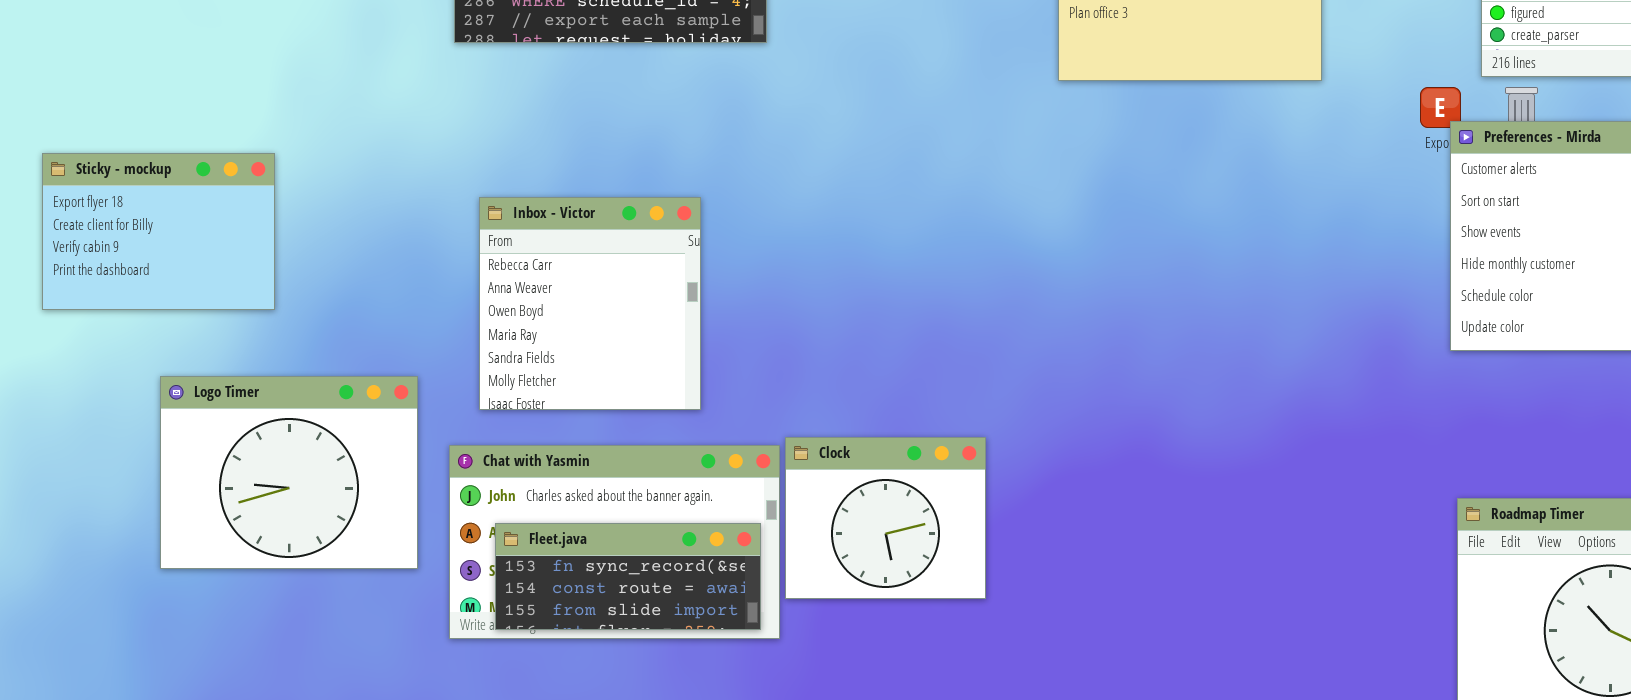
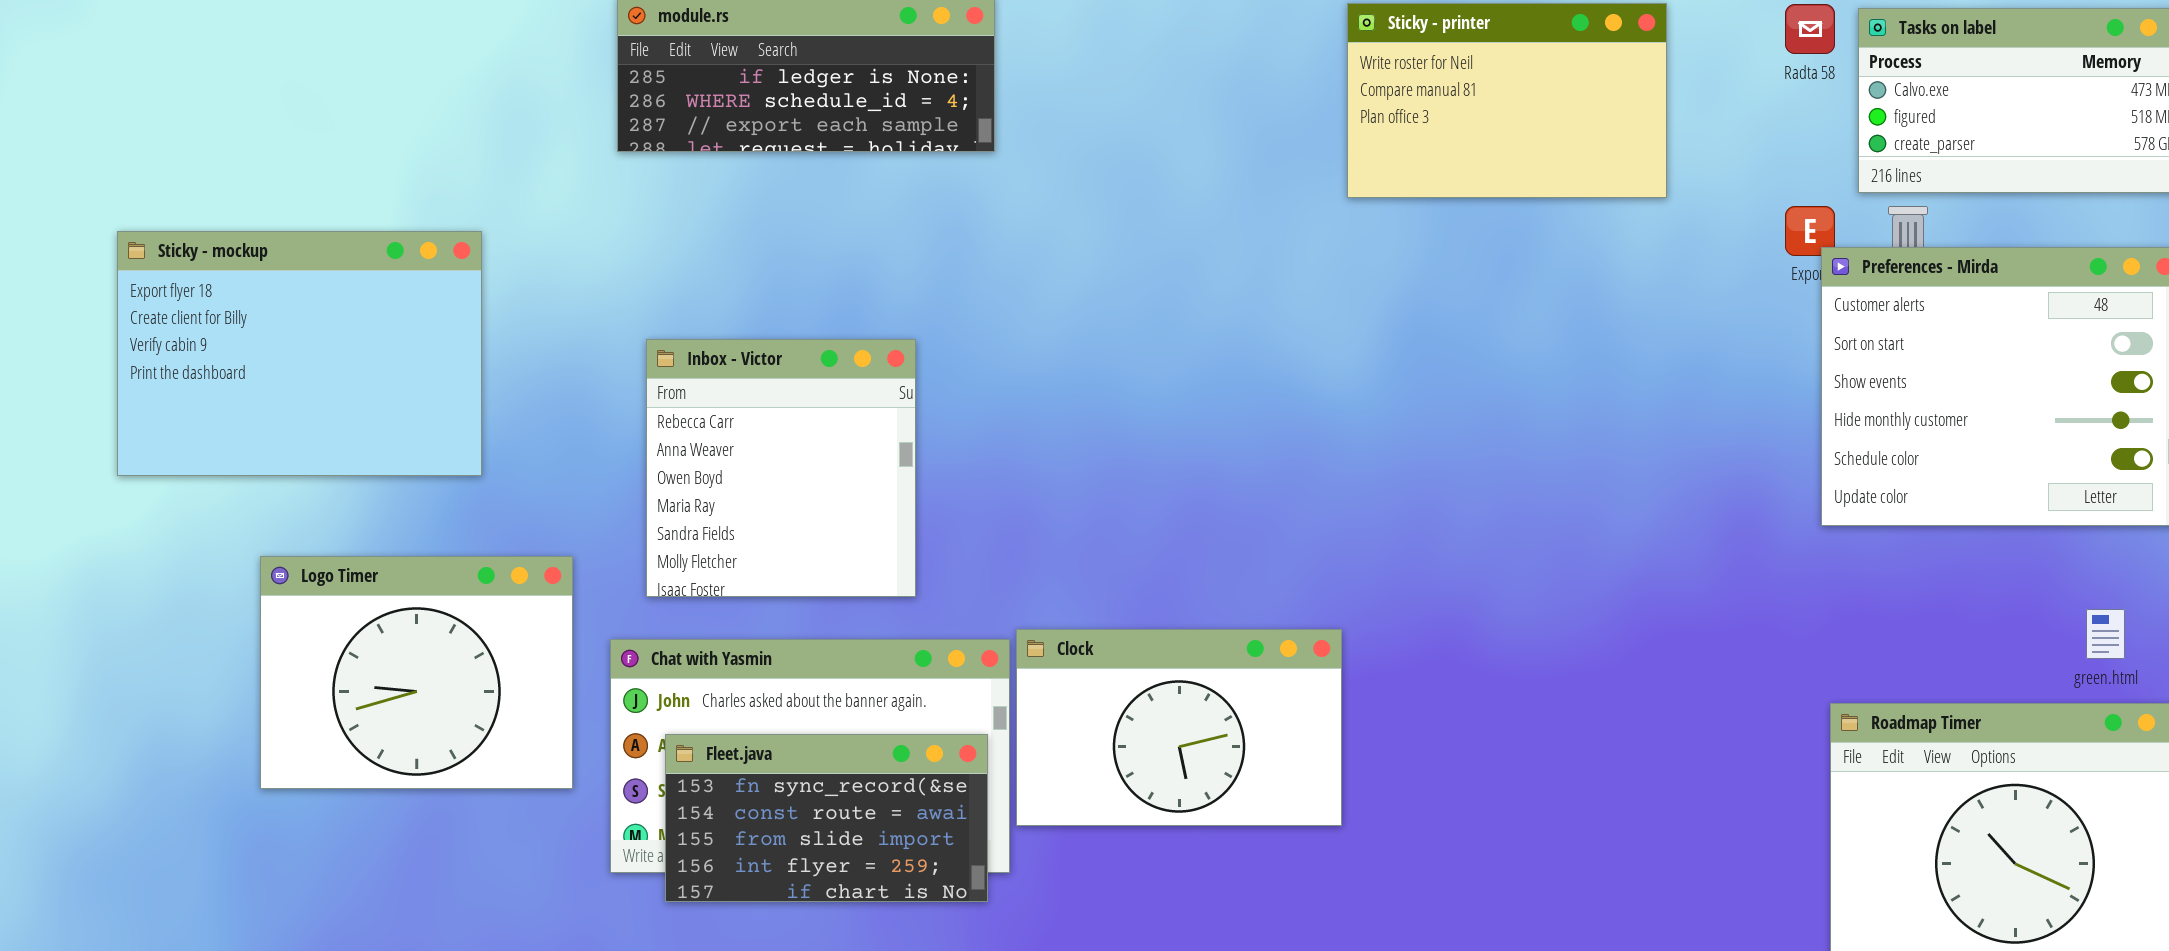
Sticky - mockup: [42,153,275,310] -> [117,231,482,476], resized
Clock: [785,437,986,599] -> [1016,629,1342,826], resized
Fleet.java: [495,523,761,630] -> [665,734,988,902], resized

